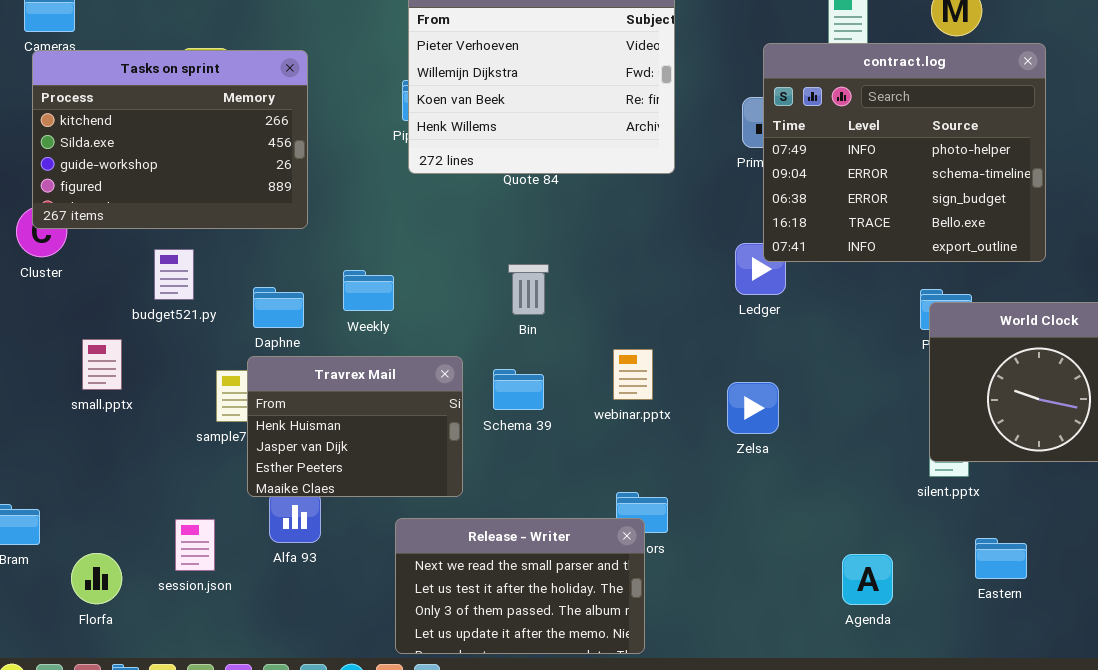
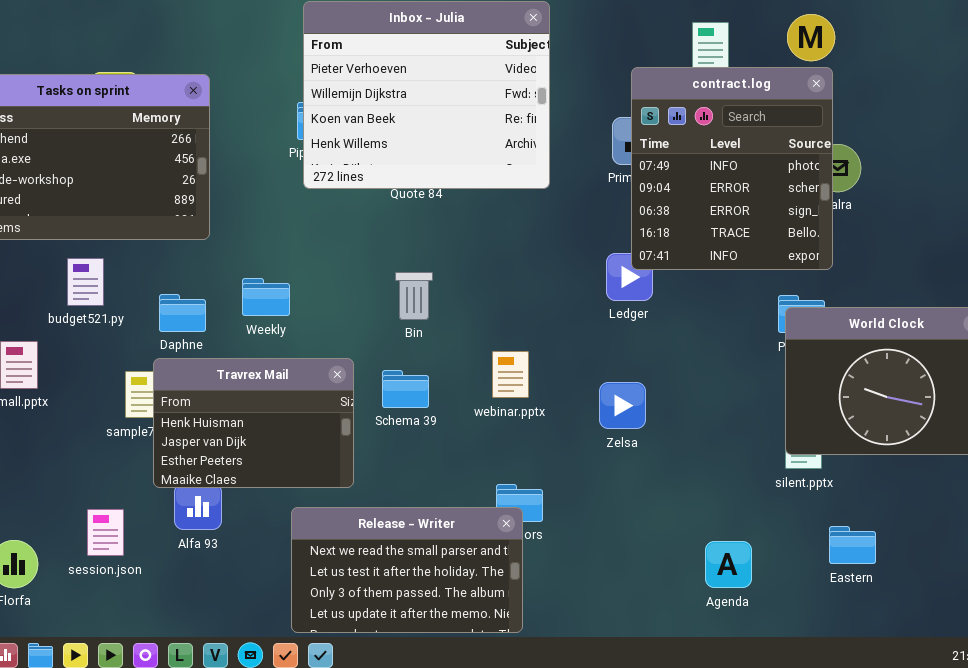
contract.log: [763,43,1046,262] -> [631,67,833,270], resized

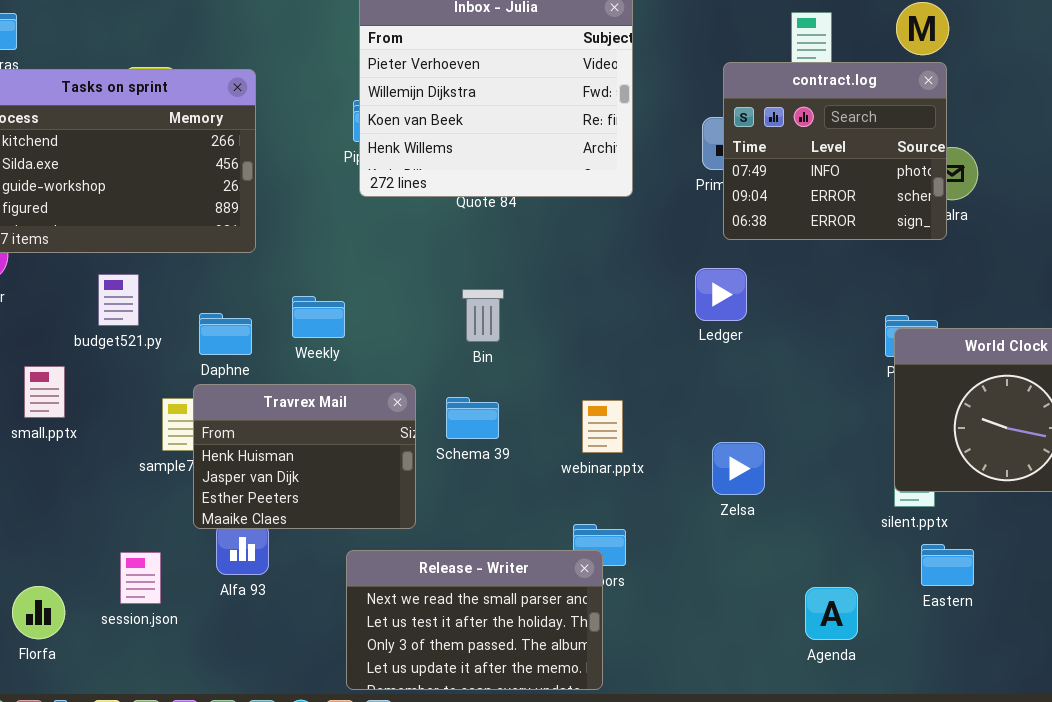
contract.log: [631,67,833,270] -> [723,62,947,240], resized
webinar.pptx: [492,351,529,398] -> [582,400,623,453], moved
Zelsa: [599,382,646,429] -> [712,442,765,495], moved
Eastern: [829,526,876,564] -> [921,544,974,586], moved

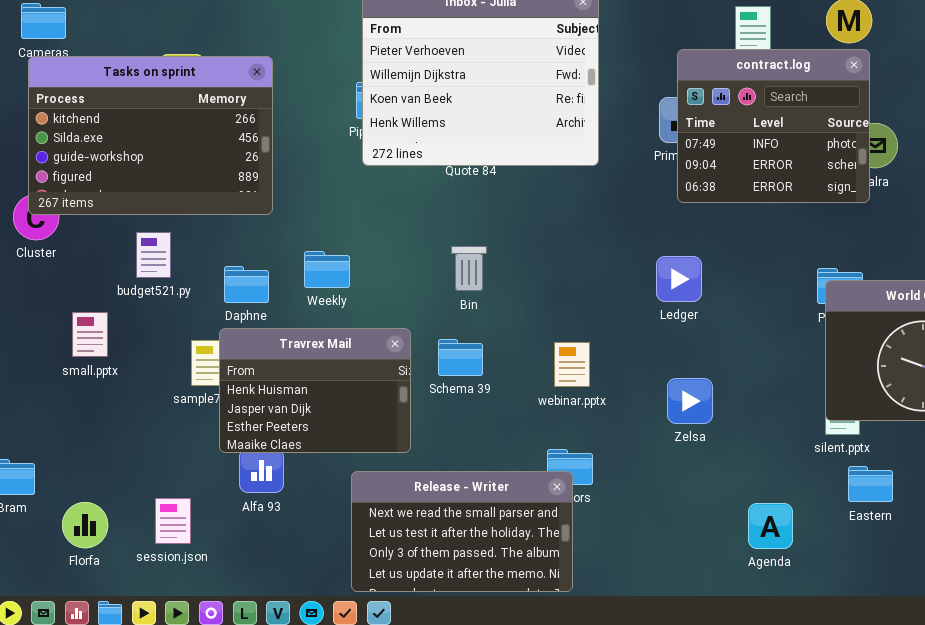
Ledger: [695,268,747,321] -> [656,256,702,302], moved
session.json: [120,552,161,604] -> [155,498,191,544], moved

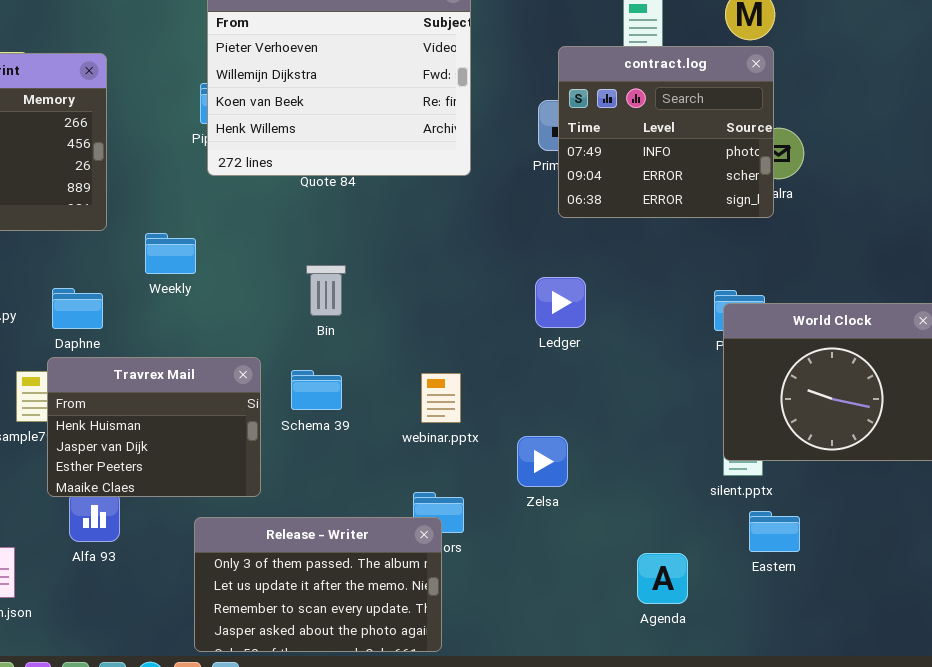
Weekly: [304,251,350,288] -> [145,233,196,274], moved
Zelsa: [667,378,713,424] -> [517,436,568,487], moved
Release - Writer: [351,471,573,592] -> [194,517,442,652], scrolled down 2 rows

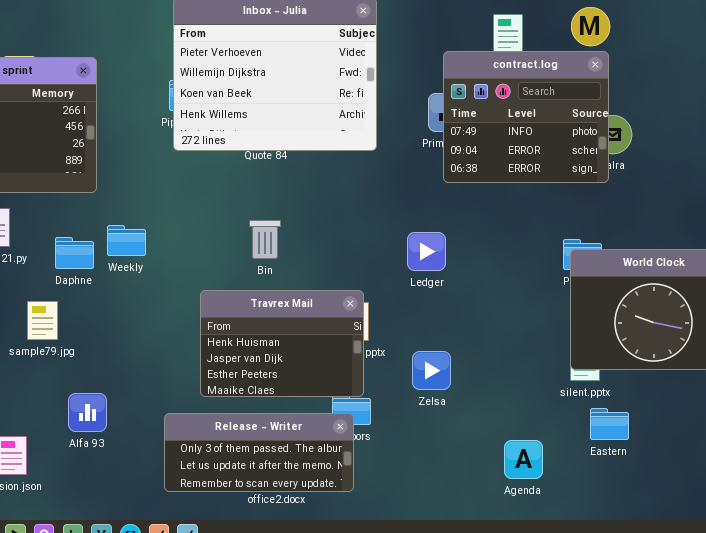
Weekly: [145,233,196,274] -> [107,225,146,256], moved
Ledger: [535,277,586,328] -> [407,232,446,271], moved
Travrex Mail: [47,357,261,497] -> [200,290,364,397], moved
Release - Writer: [194,517,442,652] -> [164,413,354,492], resized

